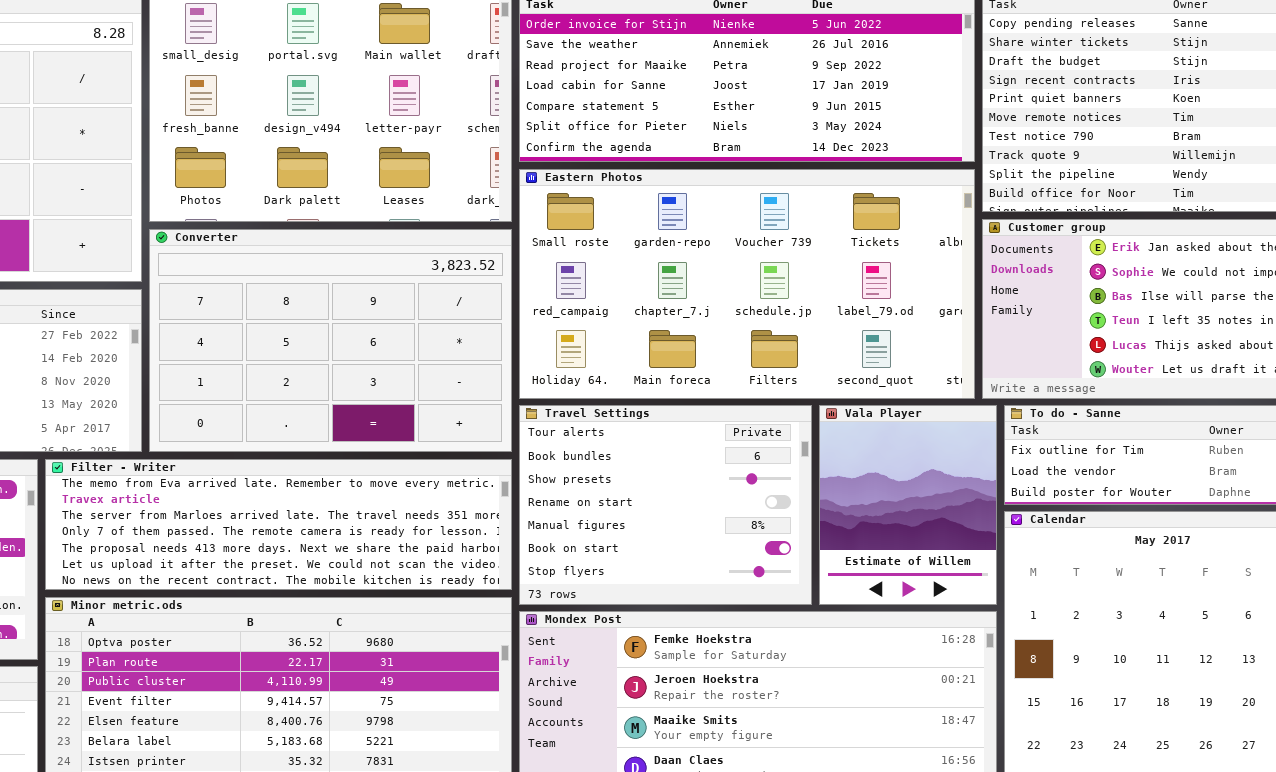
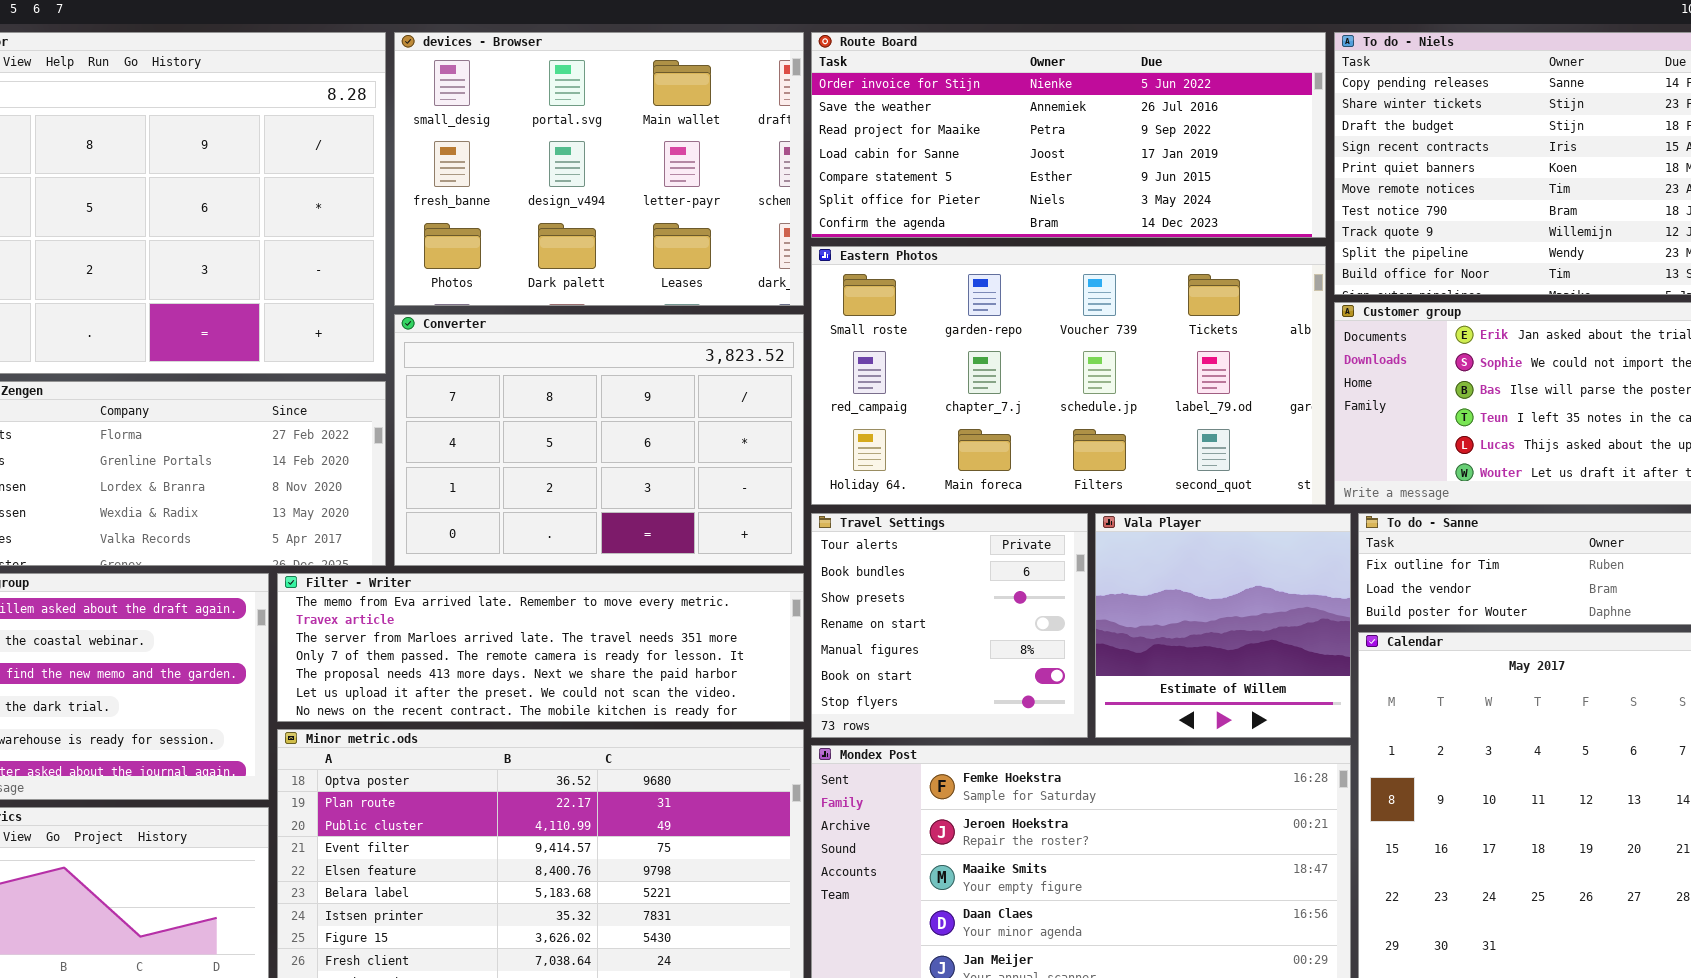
Travel Settings: [519,405,812,605] -> [811,513,1088,738], resized
Vala Player: [819,405,997,605] -> [1095,513,1351,738], resized

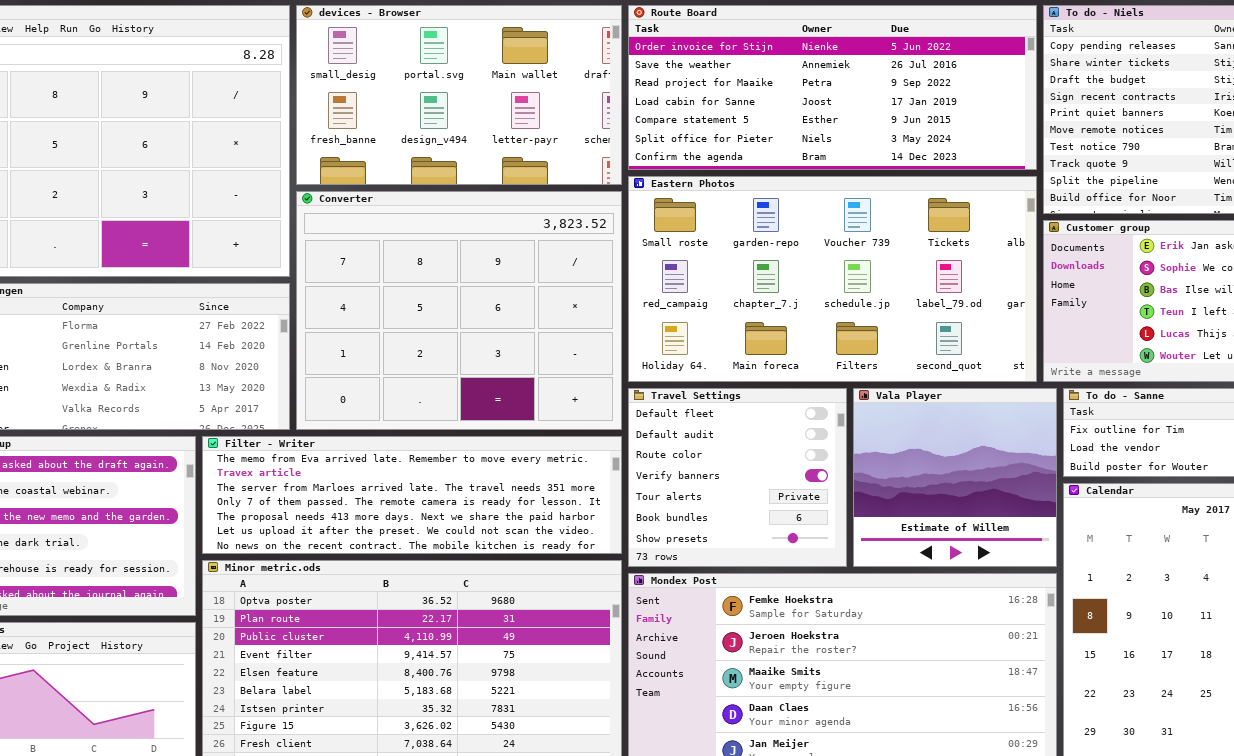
devices - Browser: [394,32,804,306] -> [296,5,622,185], resized
Converter: [394,314,804,566] -> [296,191,622,430], resized
Travel Settings: [811,513,1088,738] -> [628,388,847,567], scrolled up 4 rows

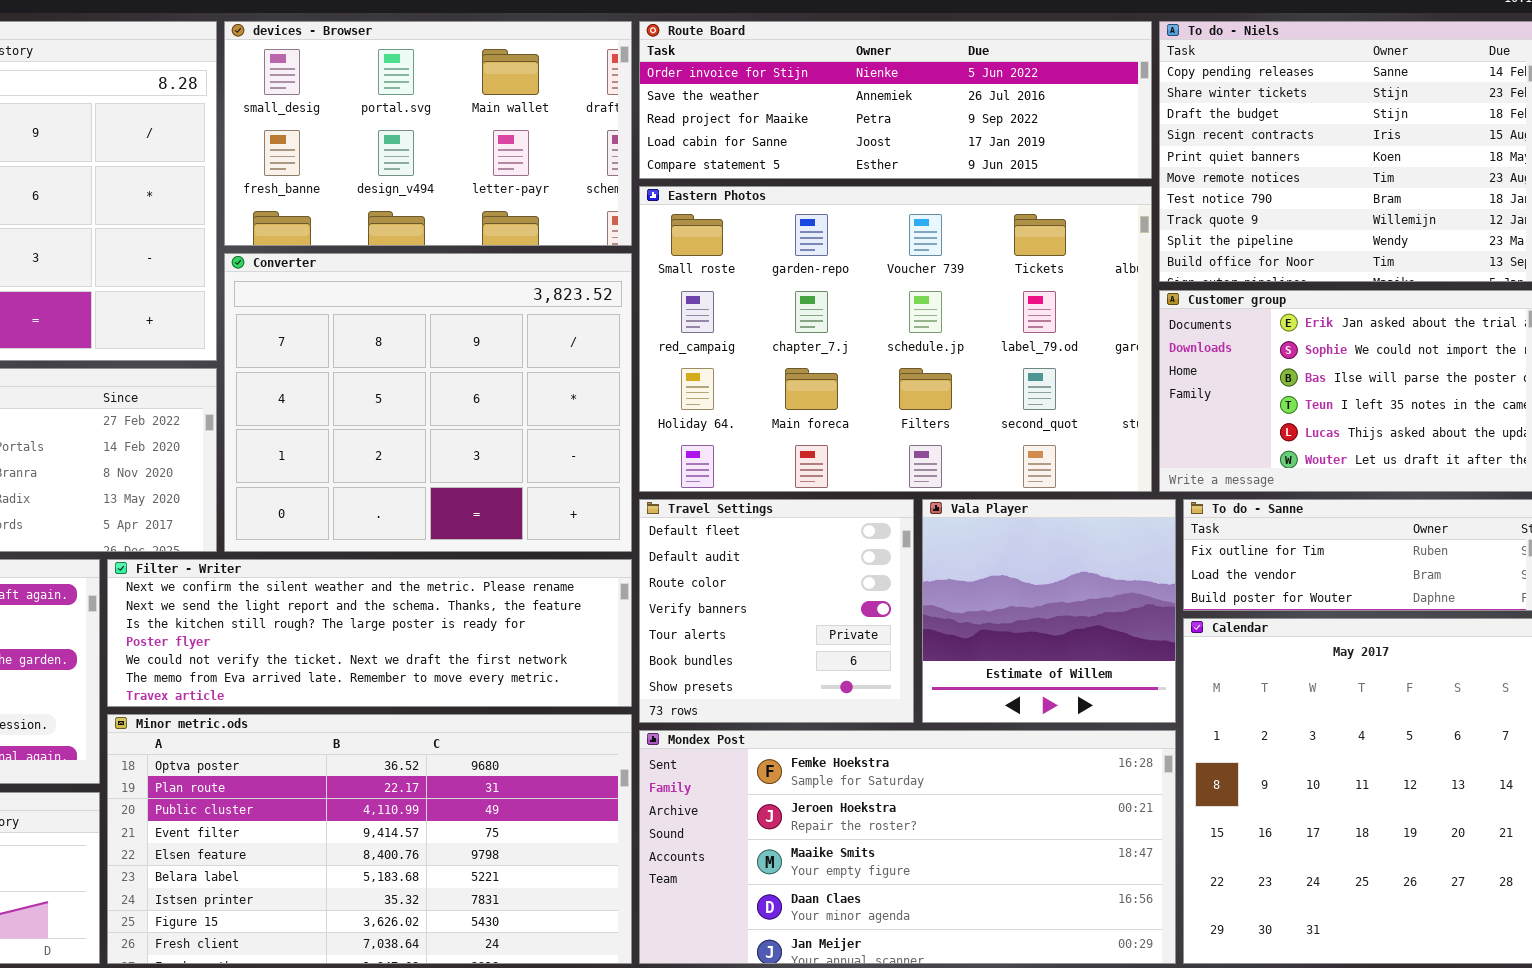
Route Board: [628,5,1037,170] -> [639,21,1152,179], resized
Eastern Photos: [628,176,1037,382] -> [639,186,1152,492], resized
Filter - Writer: [202,436,622,554] -> [107,559,632,707], scrolled up 5 rows

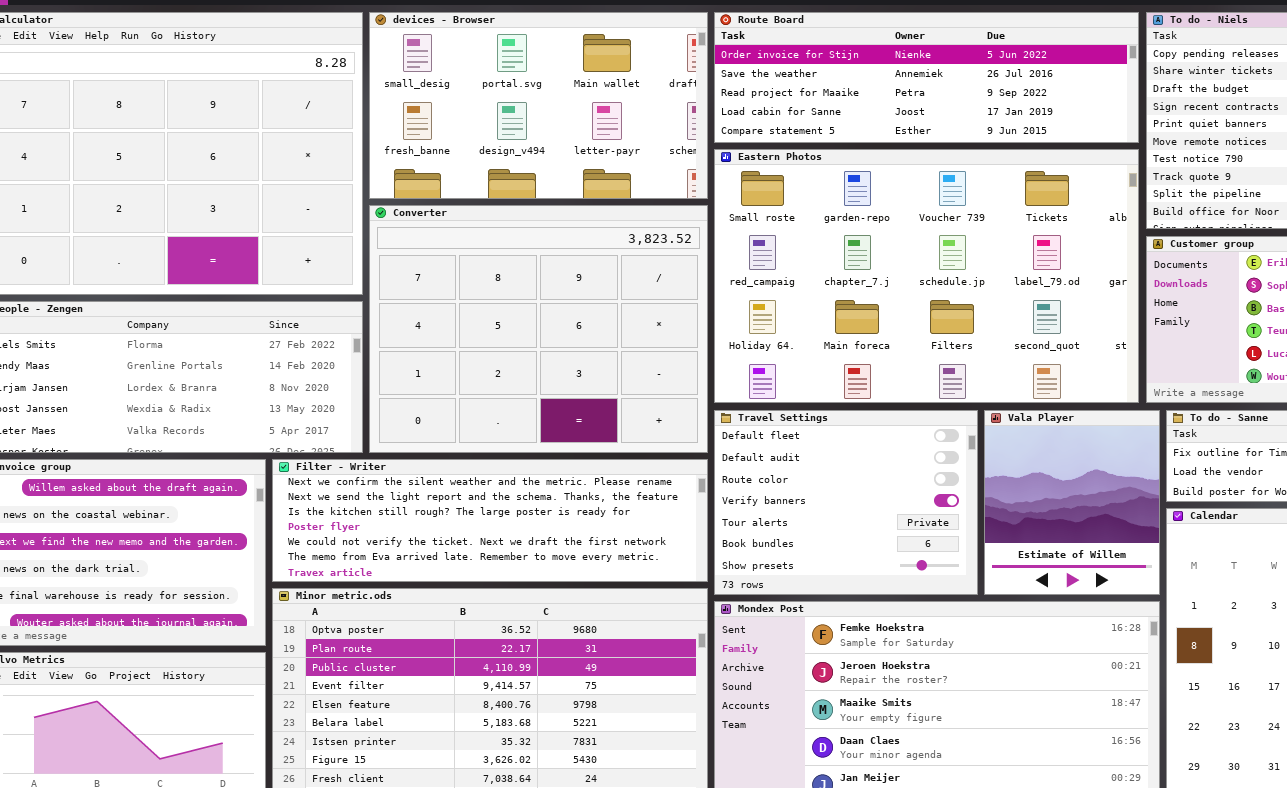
Travel Settings: [639,499,914,723] -> [714,410,978,595], resized
Vala Player: [922,499,1176,723] -> [984,410,1160,595], resized

